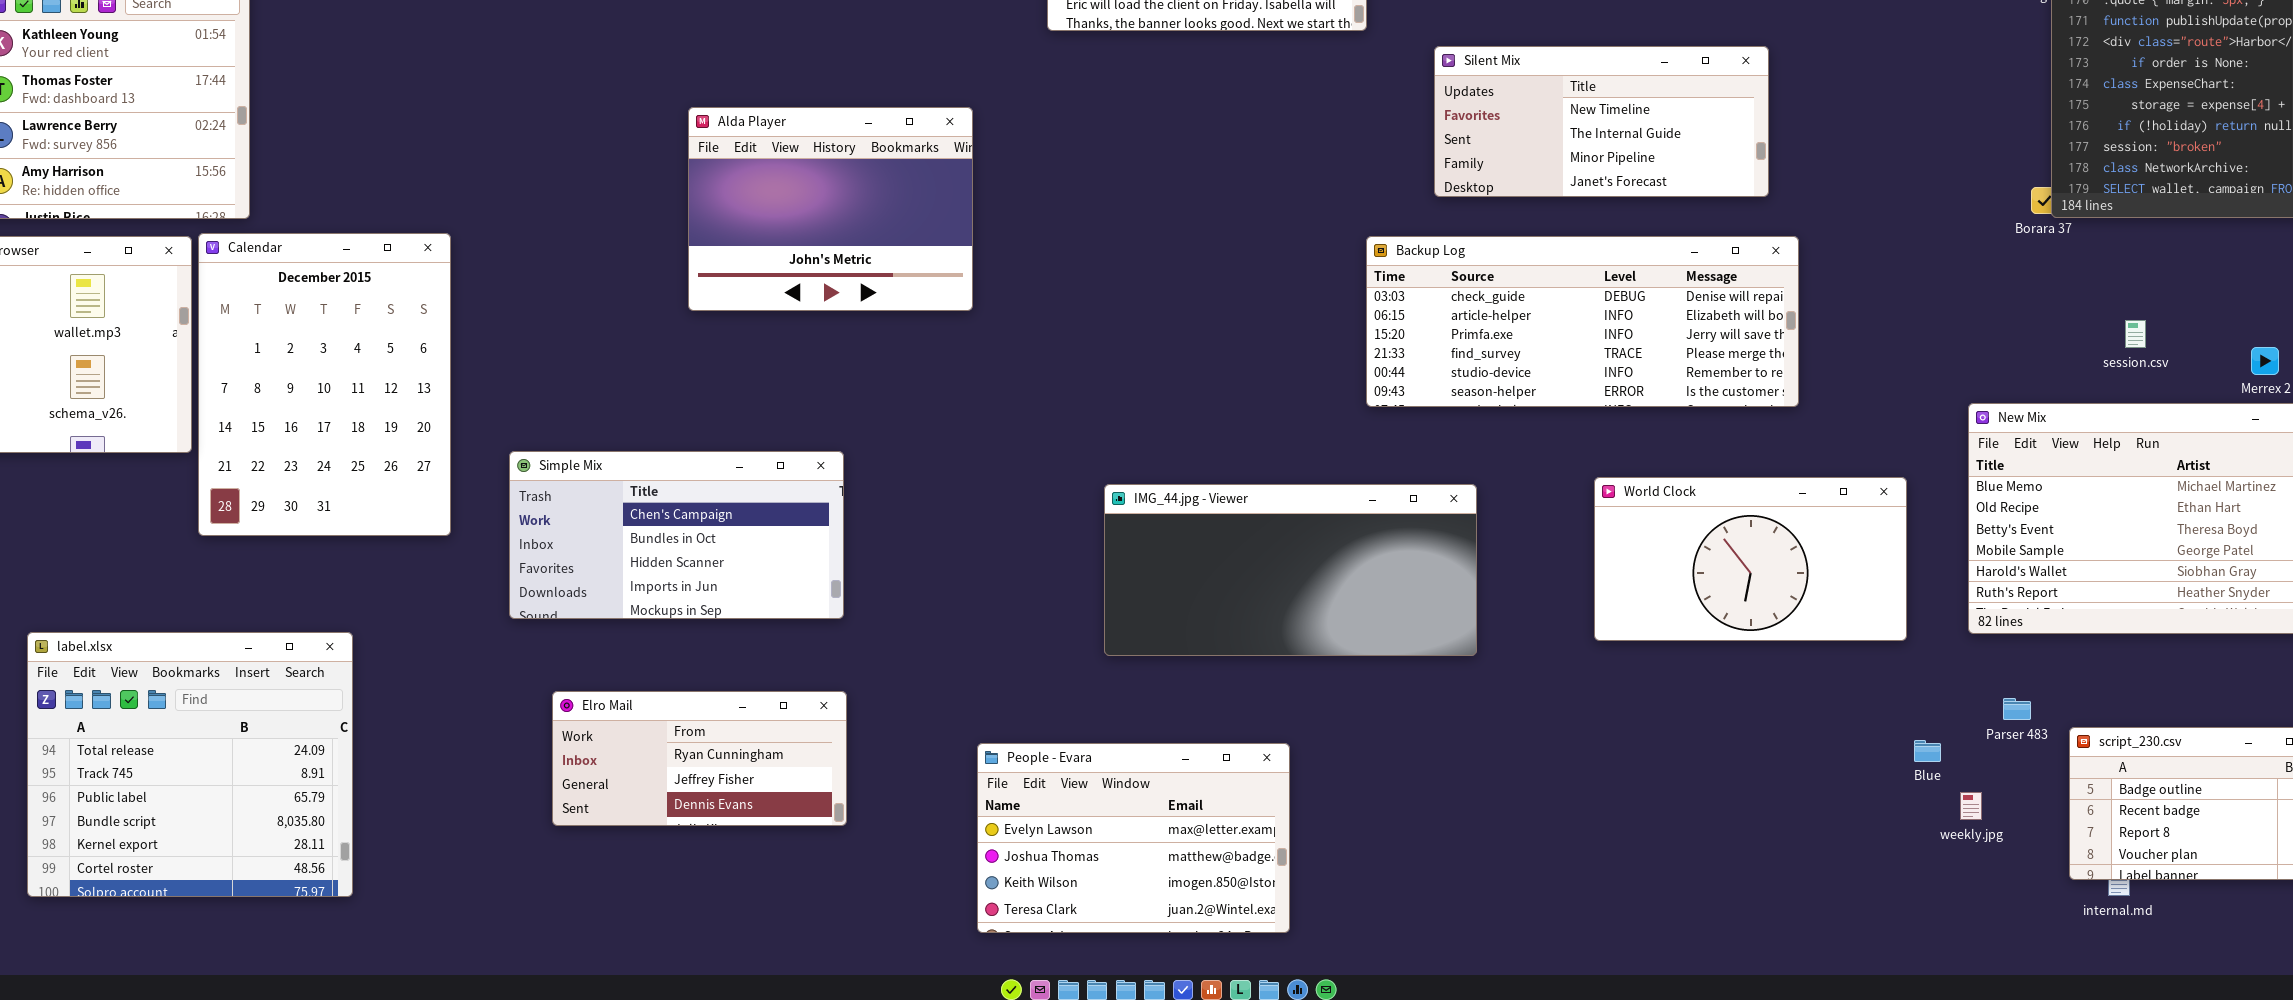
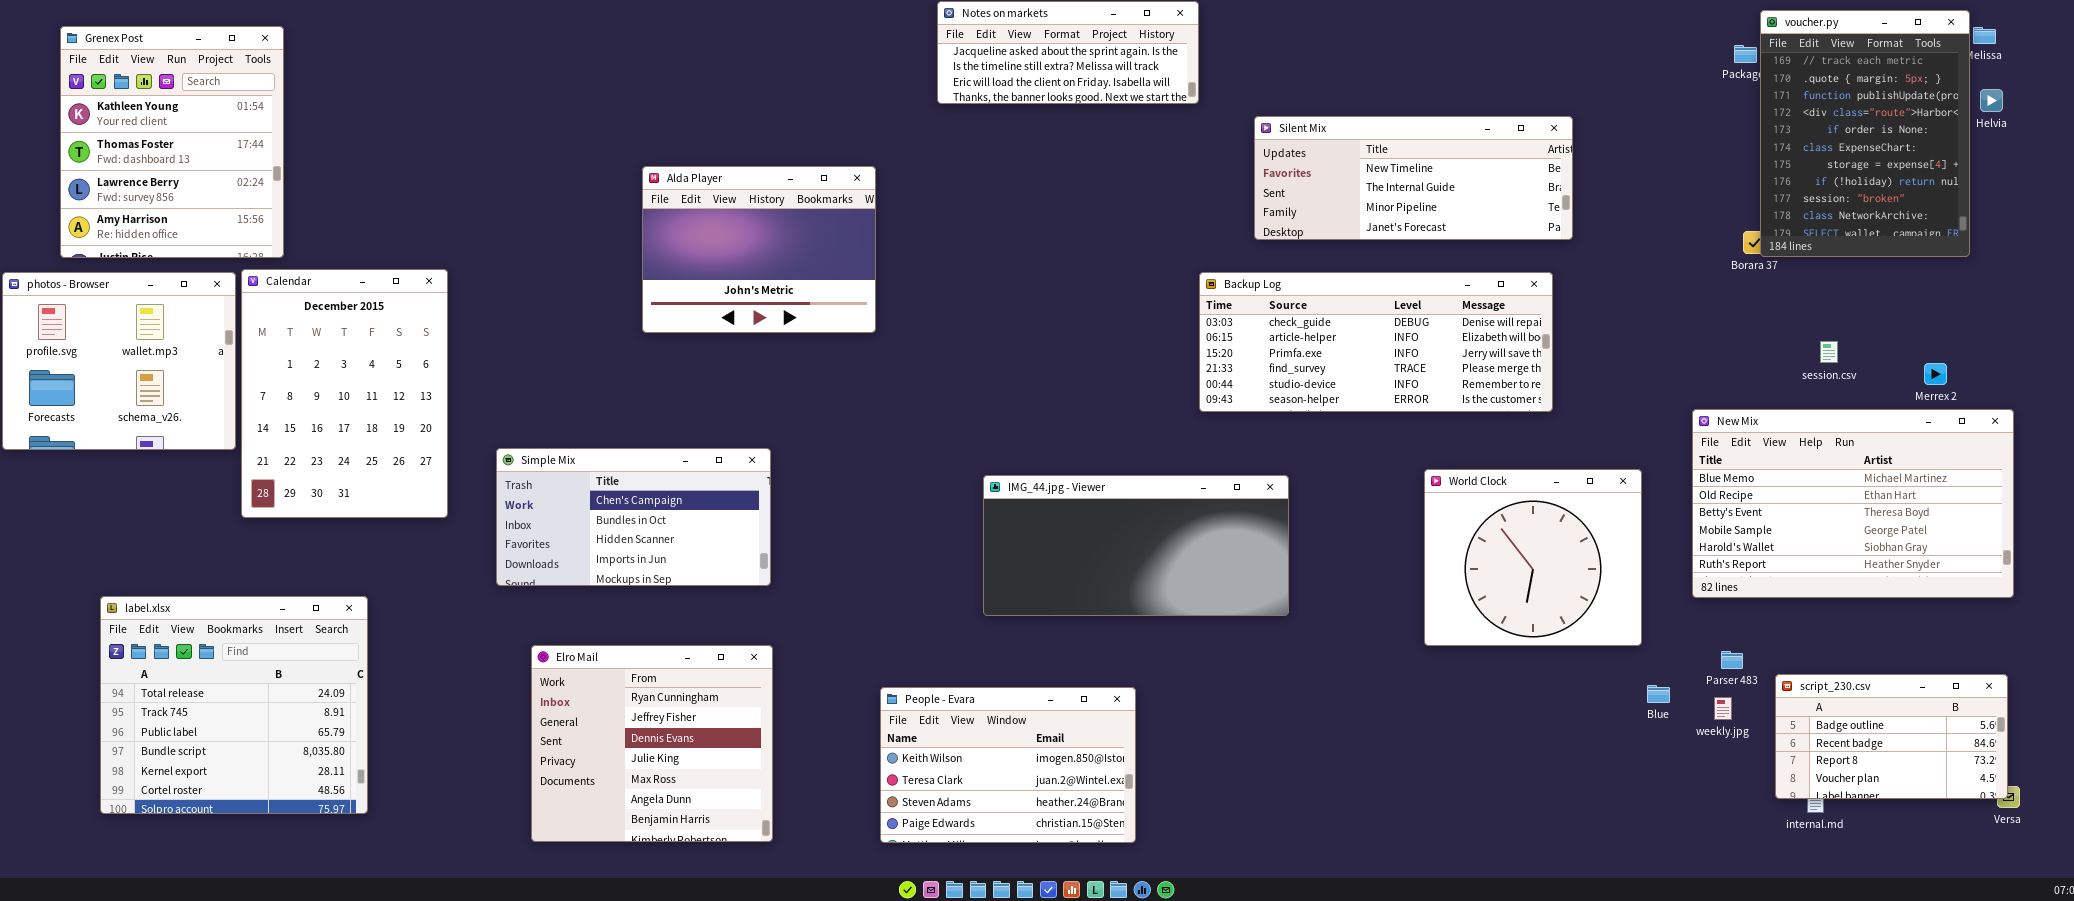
Silent Mix: [1434,46,1769,197] -> [1254,116,1573,240], resized
World Clock: [1594,477,1907,641] -> [1424,469,1642,646], resized
Elro Mail: [552,691,847,826] -> [531,645,773,842], resized
People - Evara: [977,743,1290,933] -> [880,687,1136,843], scrolled down 2 rows
weekly.jpg: [1960,792,1982,820] -> [1714,697,1732,720], moved

